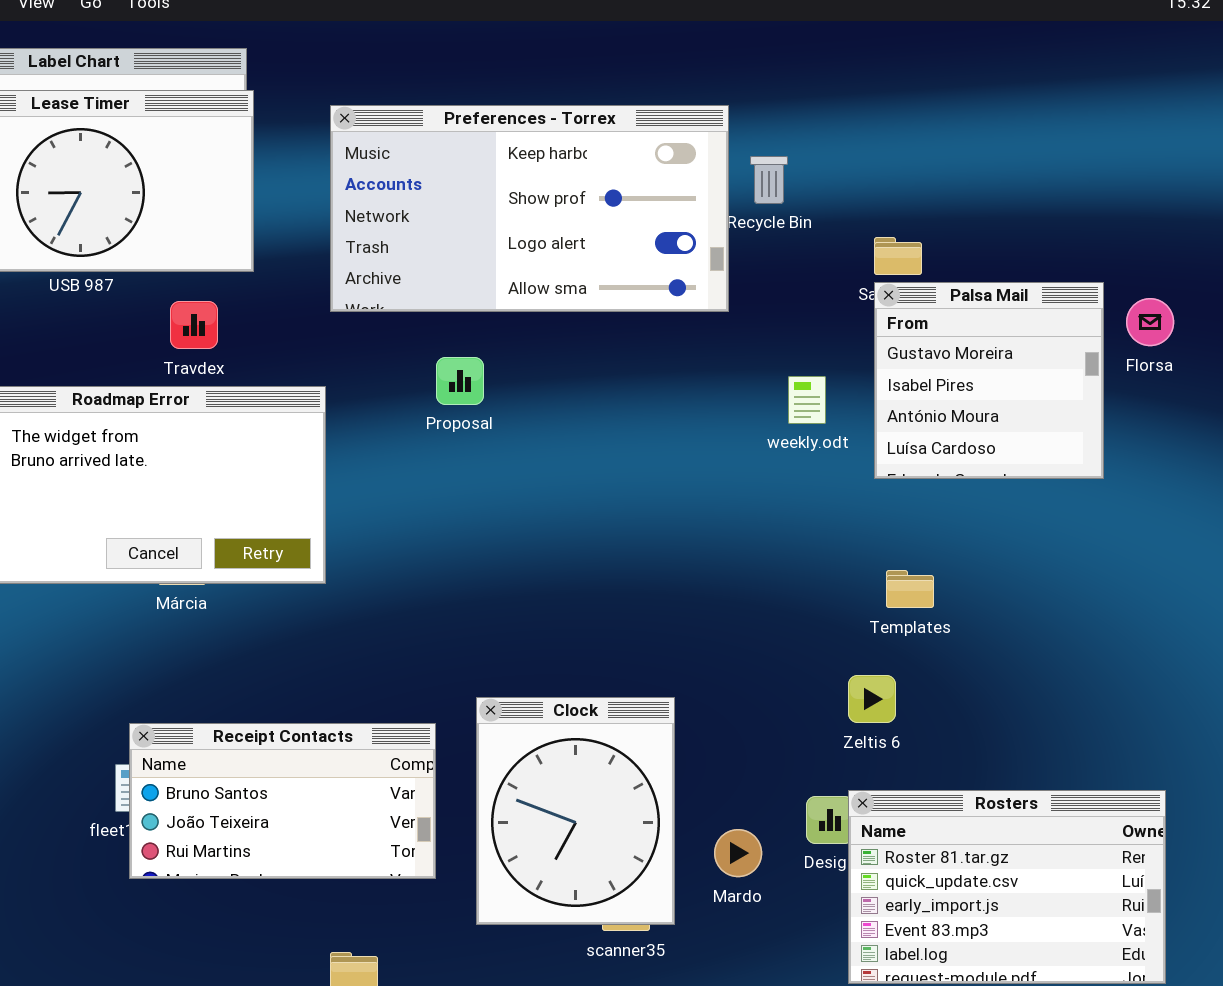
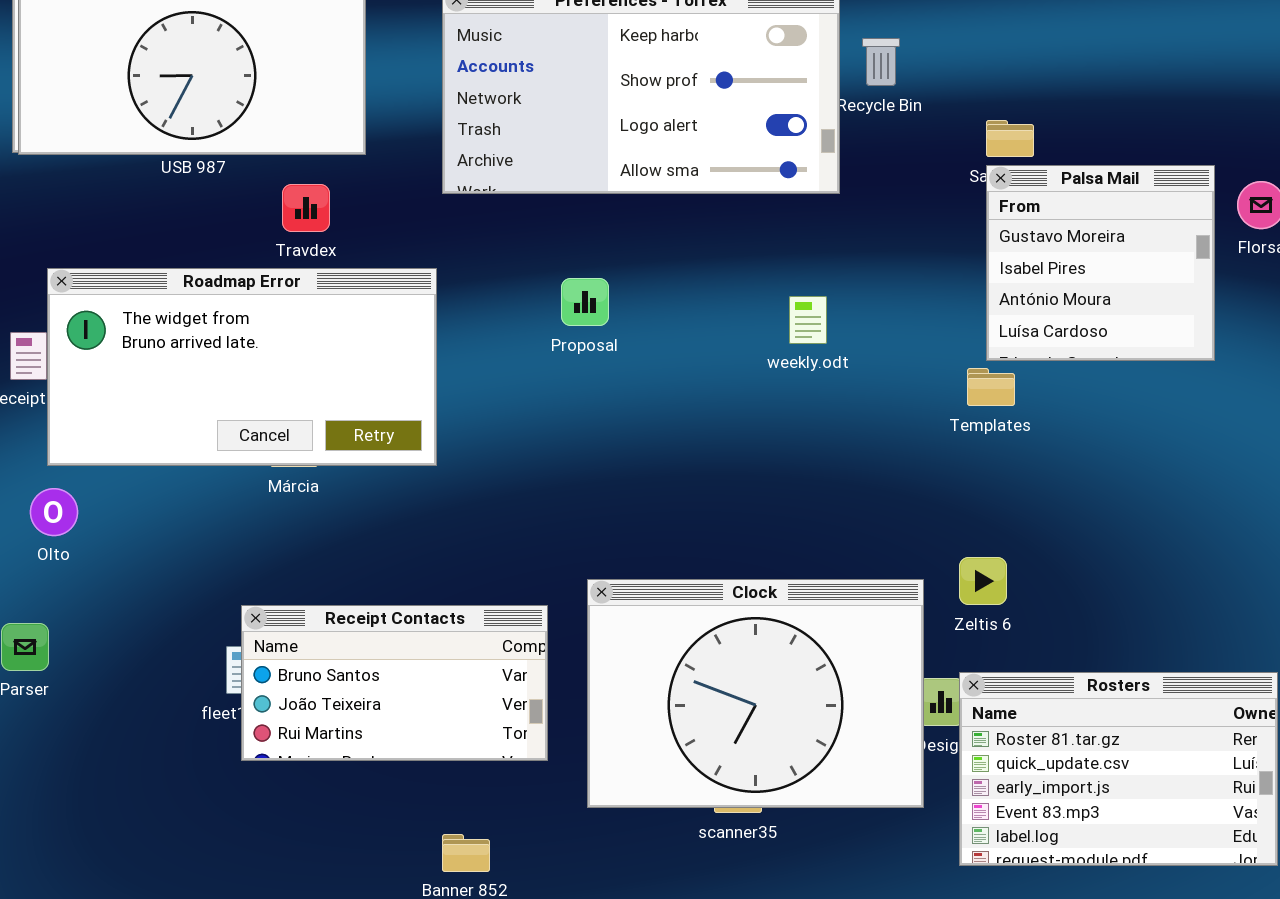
Proposal: [436,357,484,405] -> [561,278,609,326], moved
weekly.odt: [788,376,826,424] -> [789,296,827,344], moved
Templates: [886,570,934,608] -> [967,368,1015,406], moved
Clock: [476,697,675,925] -> [587,579,924,808], resized

